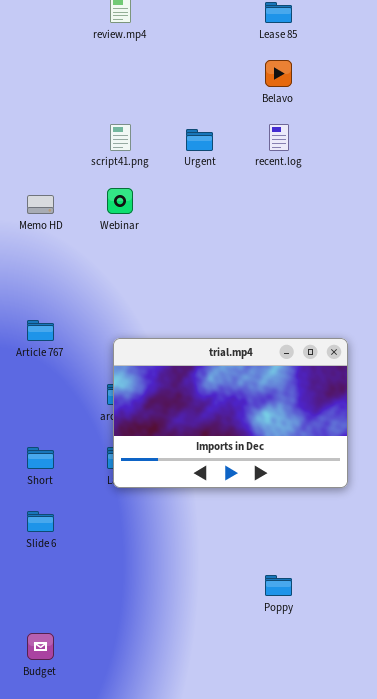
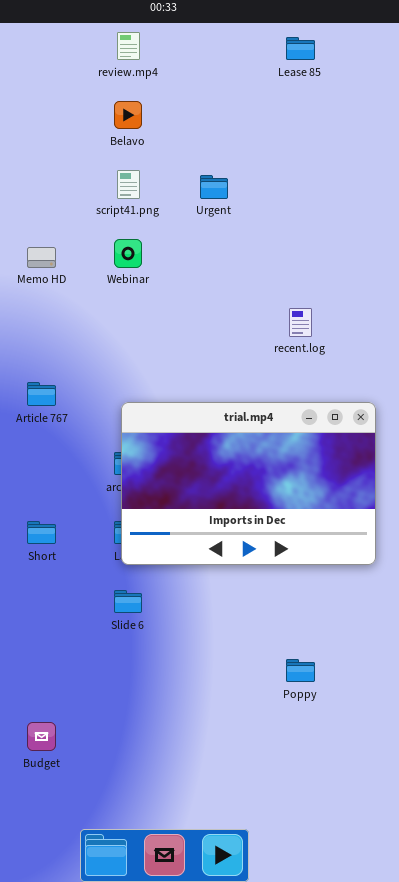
Belavo: [265,60,292,87] -> [114,101,142,129], moved
recent.log: [269,124,289,151] -> [289,308,312,337], moved
Slide 6: [27,511,54,532] -> [114,590,142,613], moved

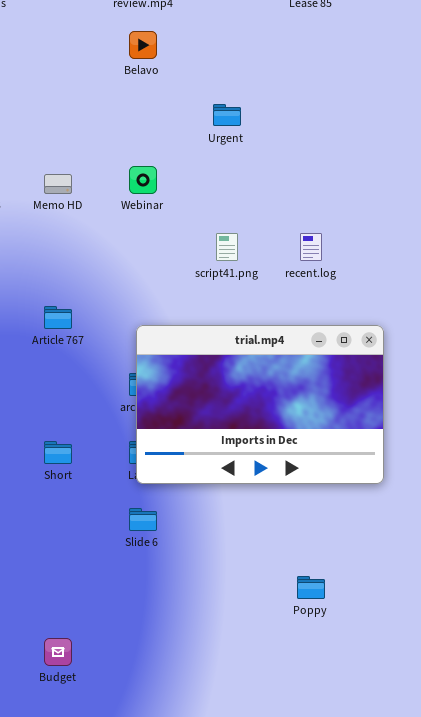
script41.png: [117,170,140,199] -> [216,233,238,261], moved

